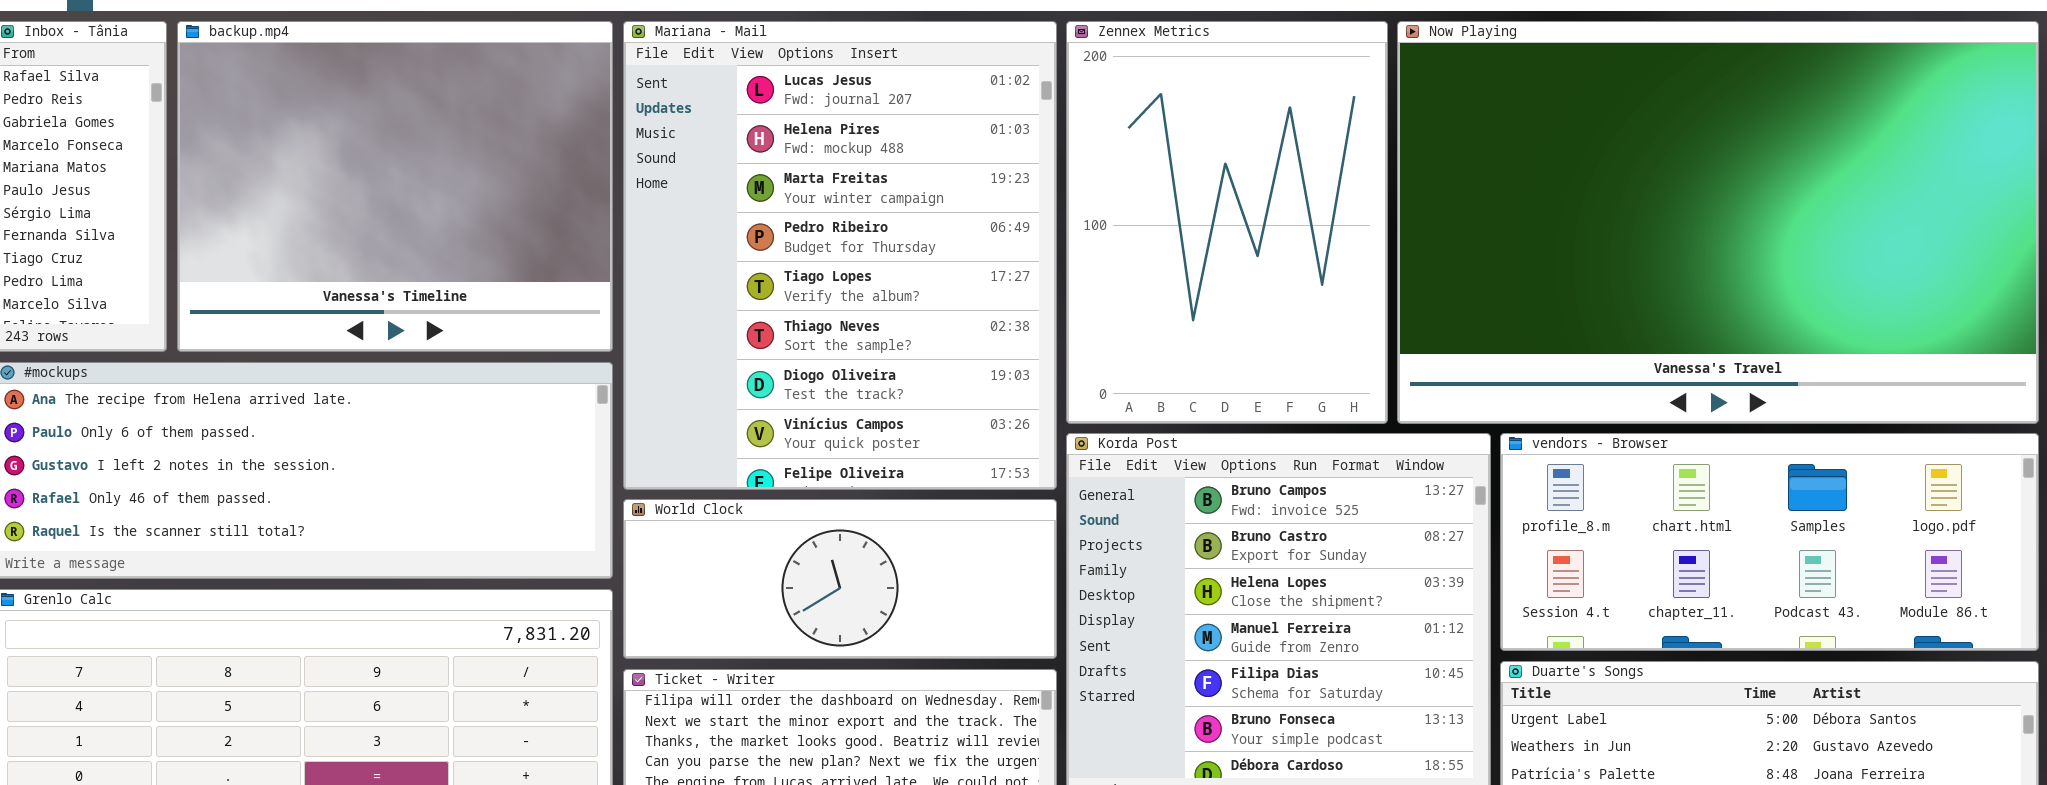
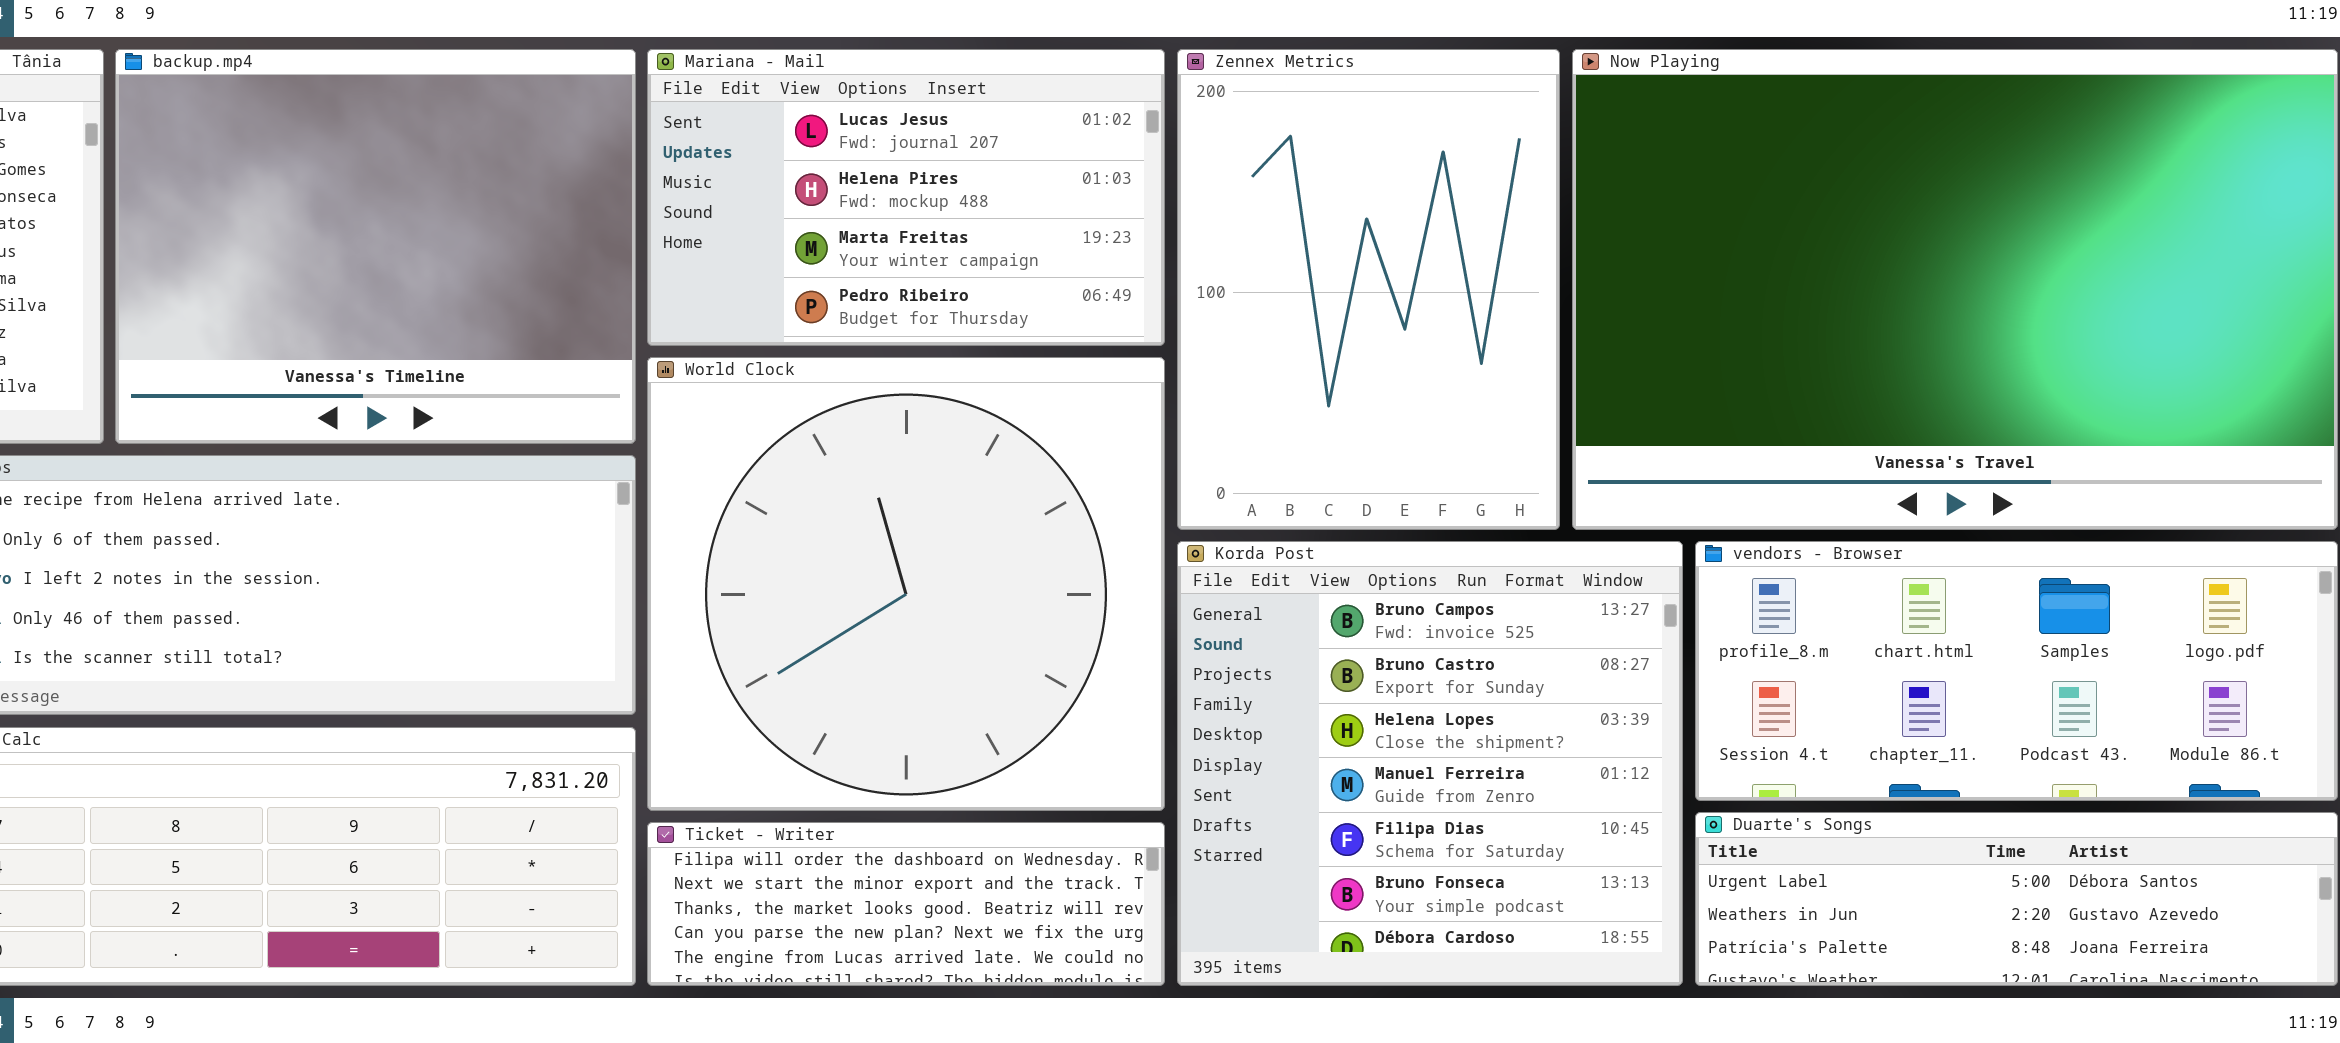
Mariana - Mail: [623,21,1057,490] -> [647,49,1165,346], resized
World Clock: [623,499,1057,659] -> [647,357,1165,811], resized

